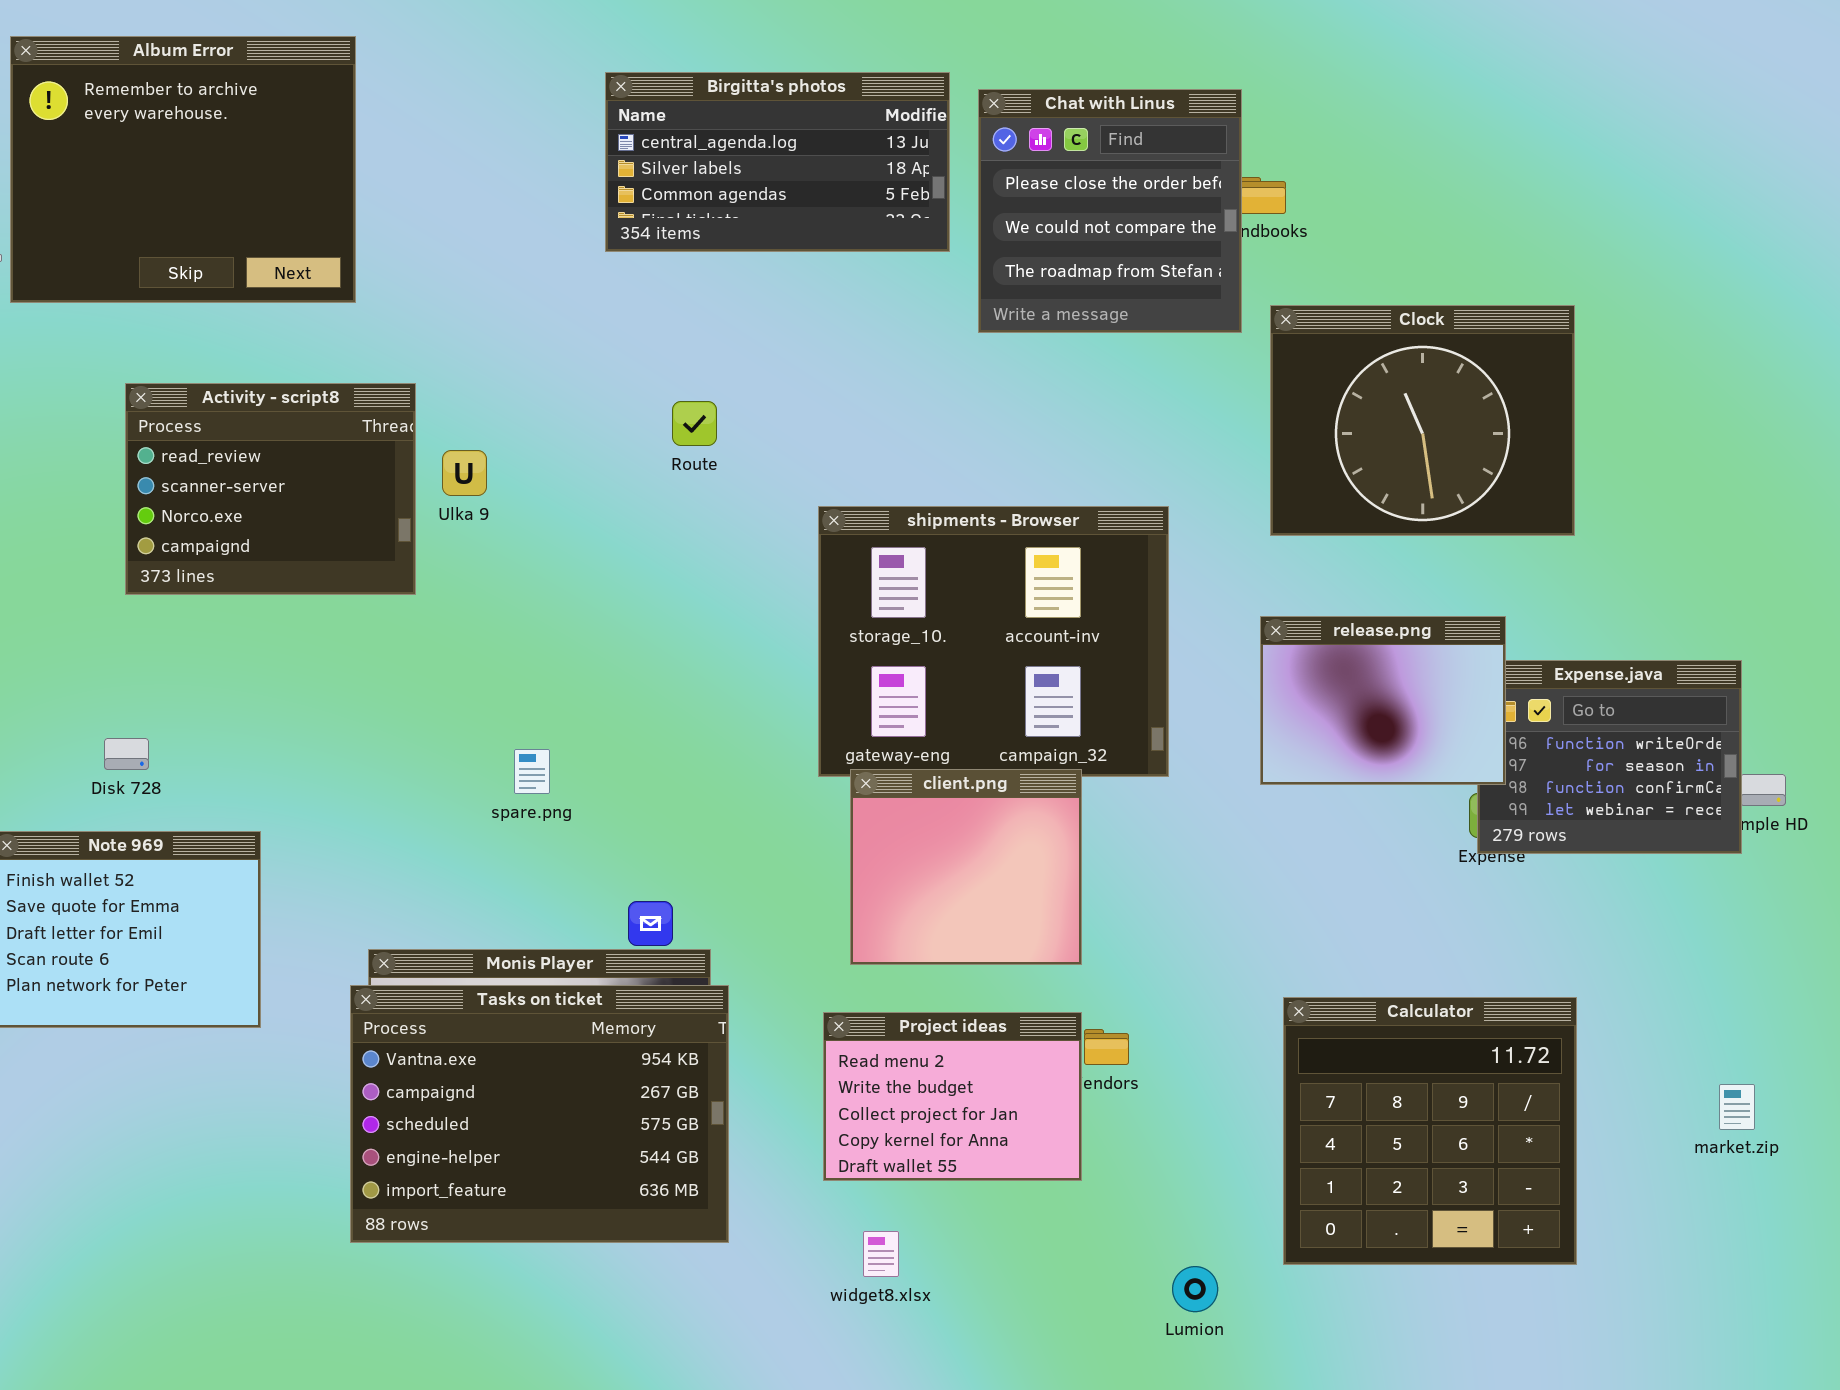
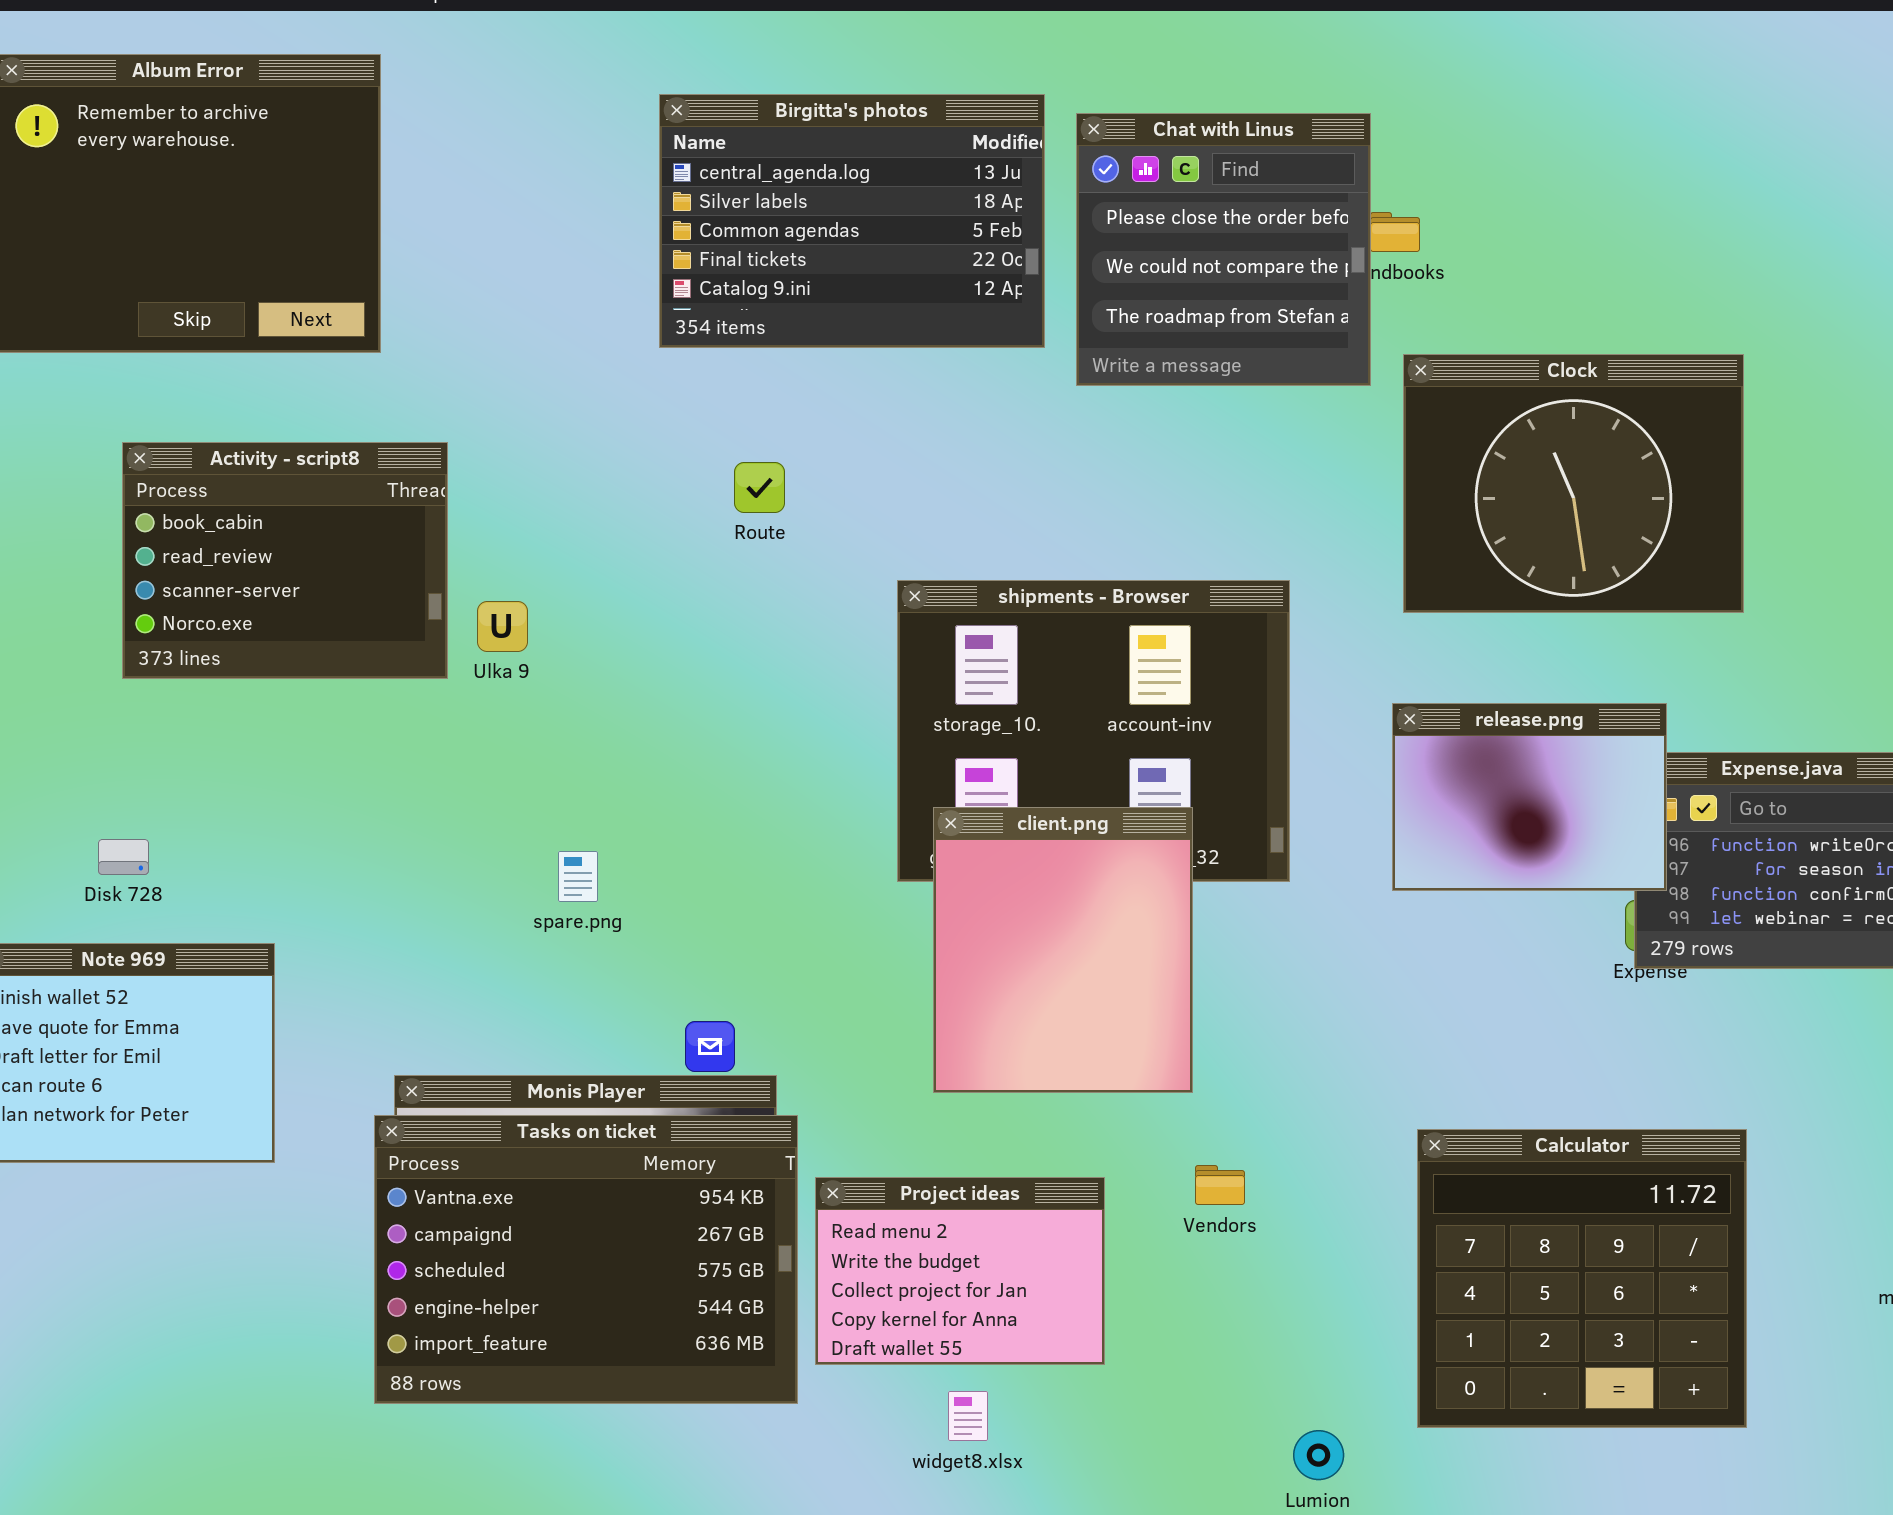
Birgitta's photos: [605,72,950,252] -> [659,94,1045,348], resized
Activity - script8: [125,383,416,595] -> [122,442,448,679], scrolled up 1 row
Ulka 9: [442,450,487,496] -> [477,601,528,652], moved
client.png: [850,769,1082,965] -> [933,807,1193,1093], resized
Project ideas: [823,1012,1082,1181] -> [815,1177,1105,1365], moved

